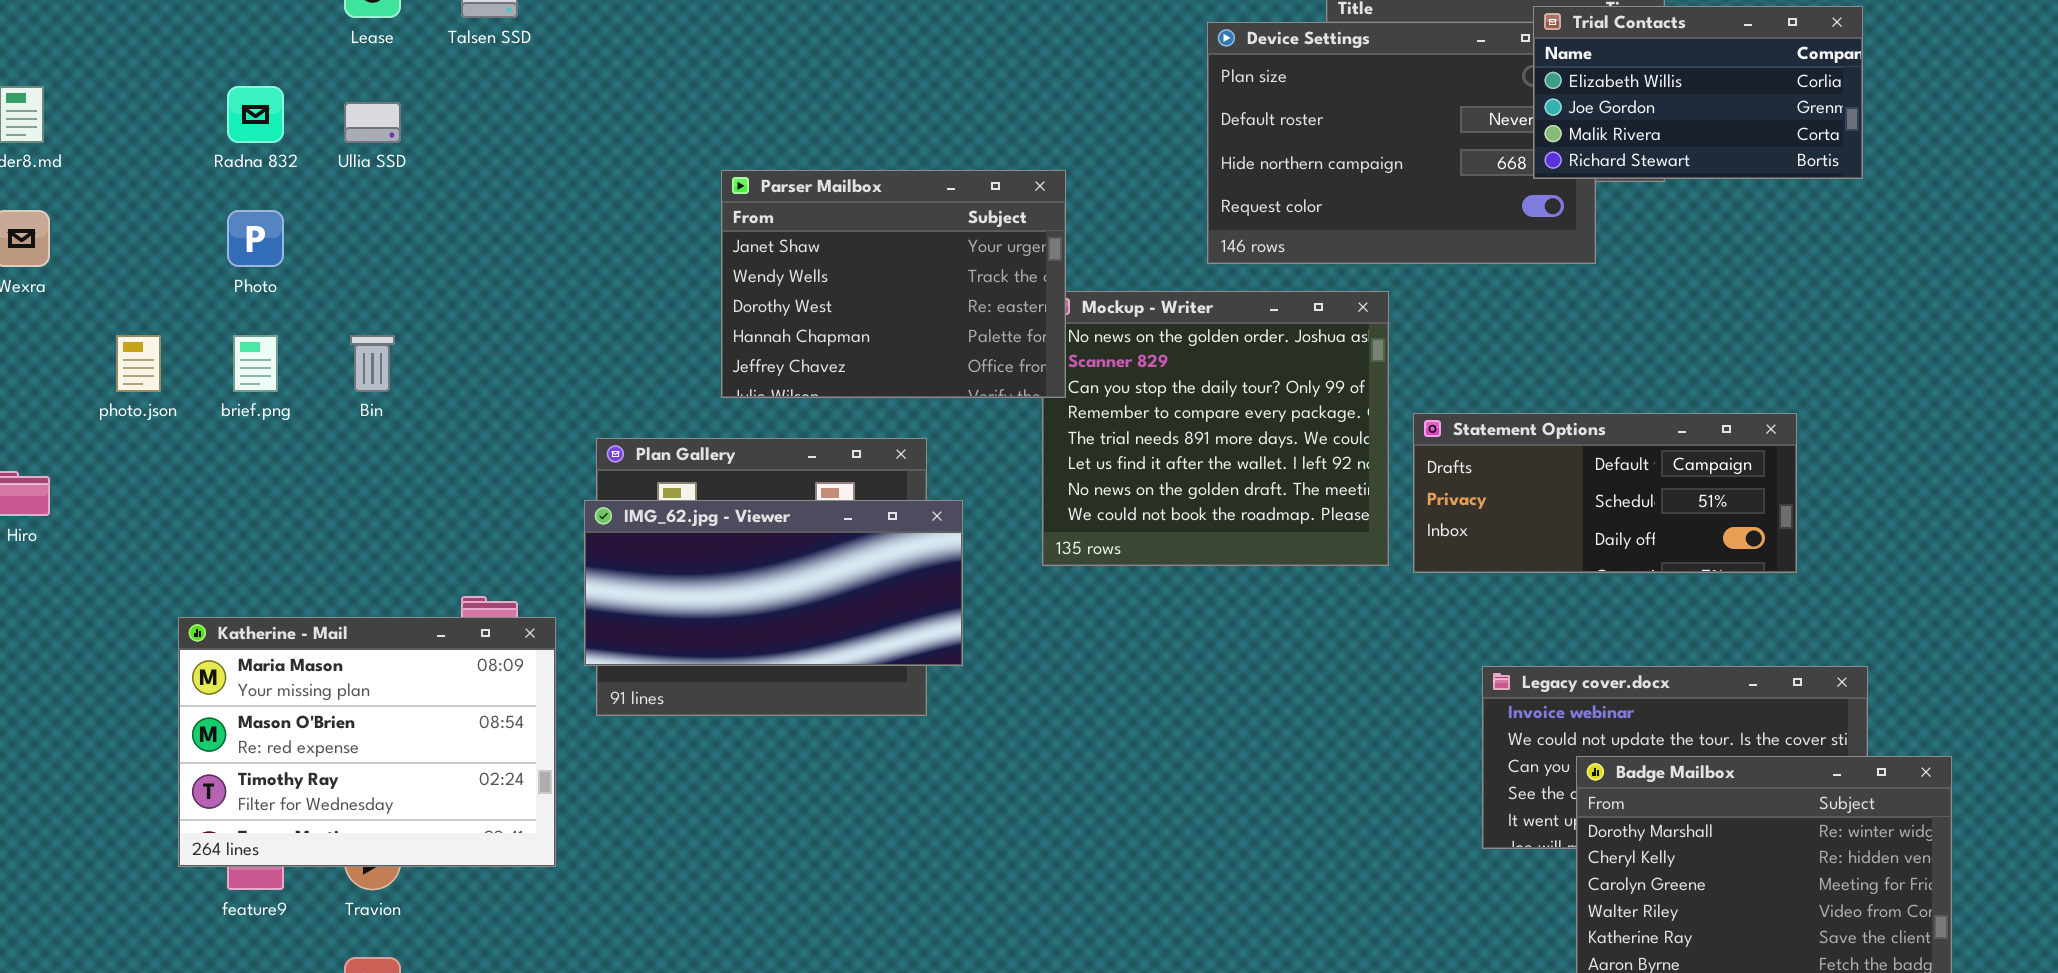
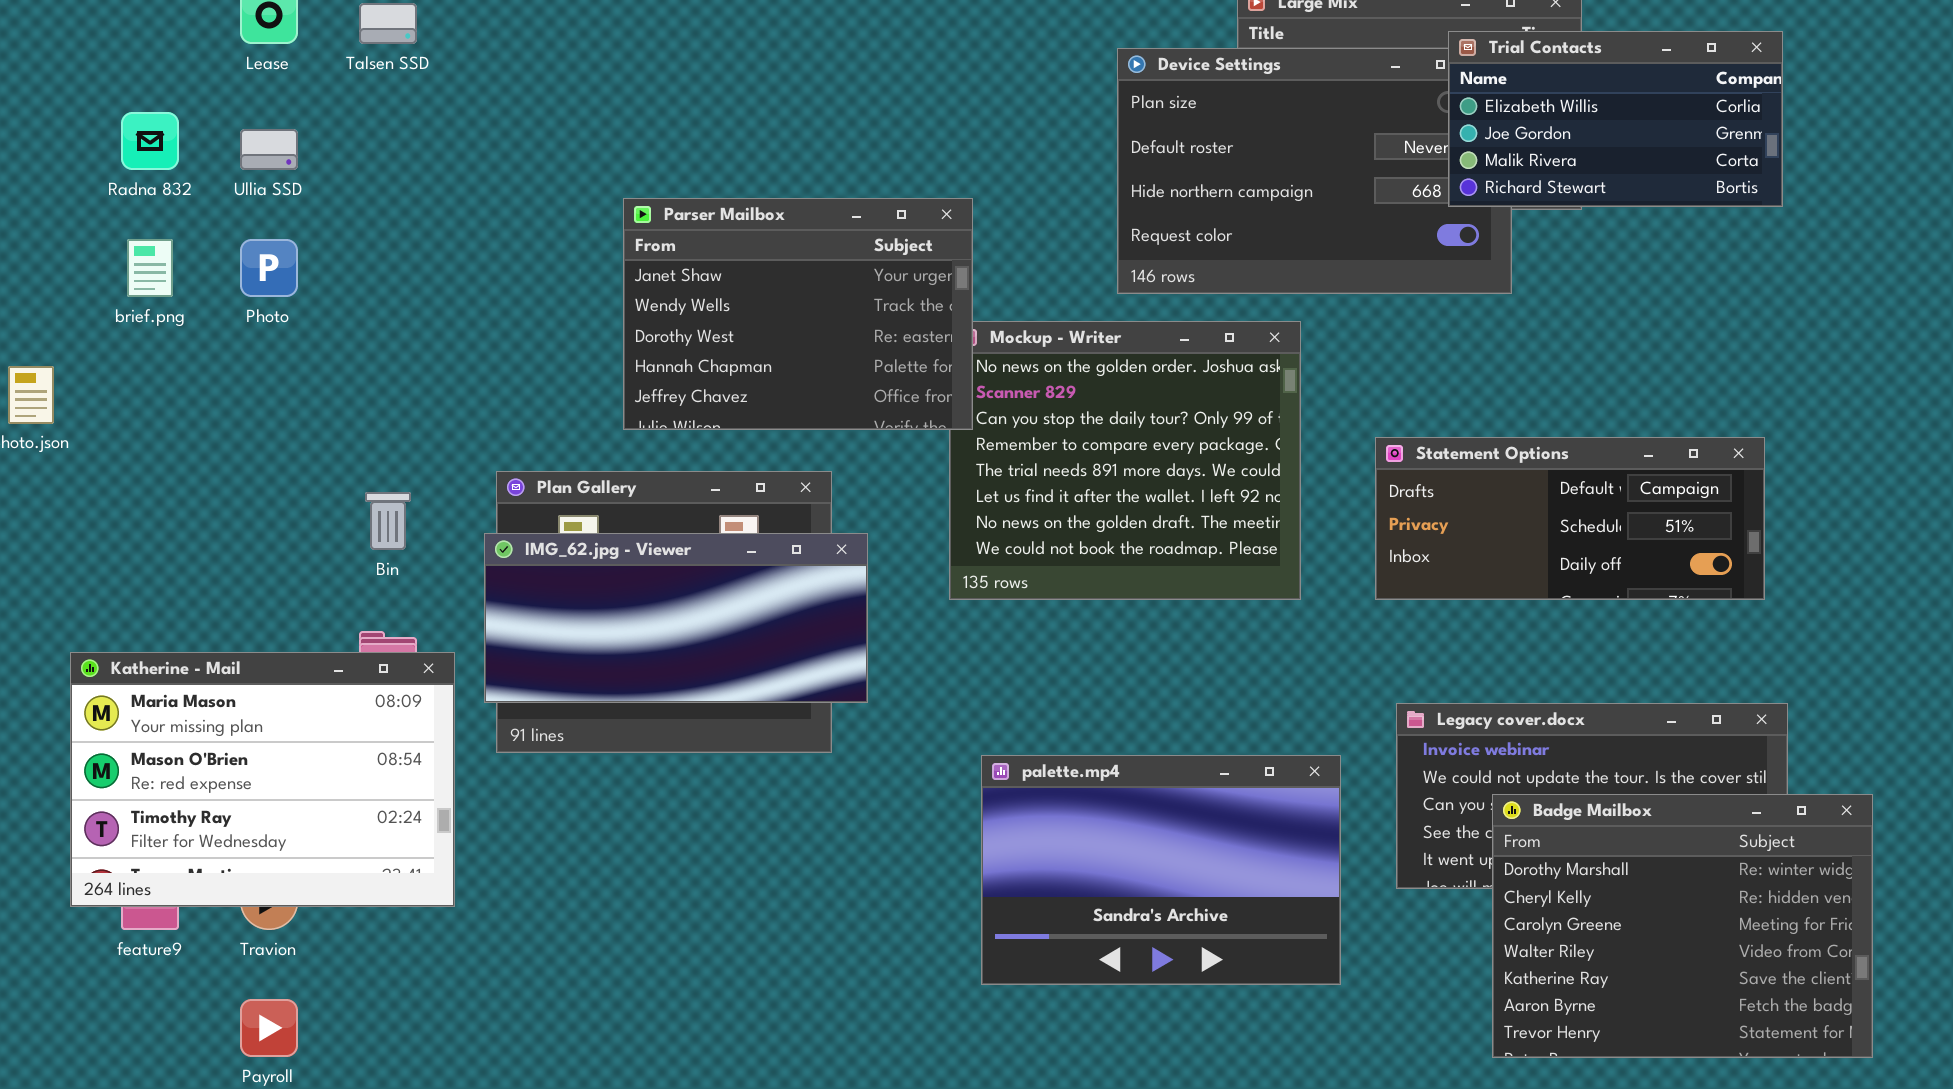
Photo: [227,210,284,267] -> [240,239,298,297], moved
brief.png: [233,335,278,392] -> [127,239,173,297], moved
Bin: [350,335,395,392] -> [365,492,411,550], moved
Statement Options: [1413,413,1797,573] -> [1375,437,1765,600], moved
palette.mp4: none -> [981,755,1341,985], opened

